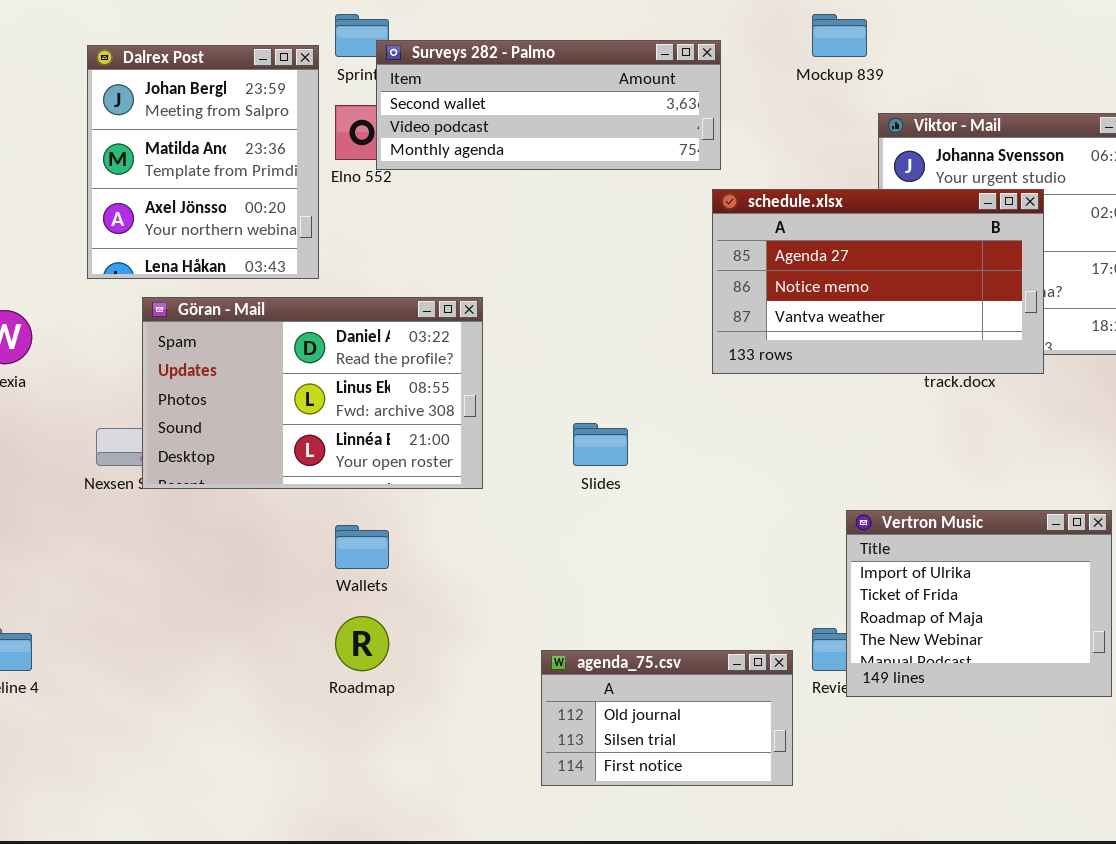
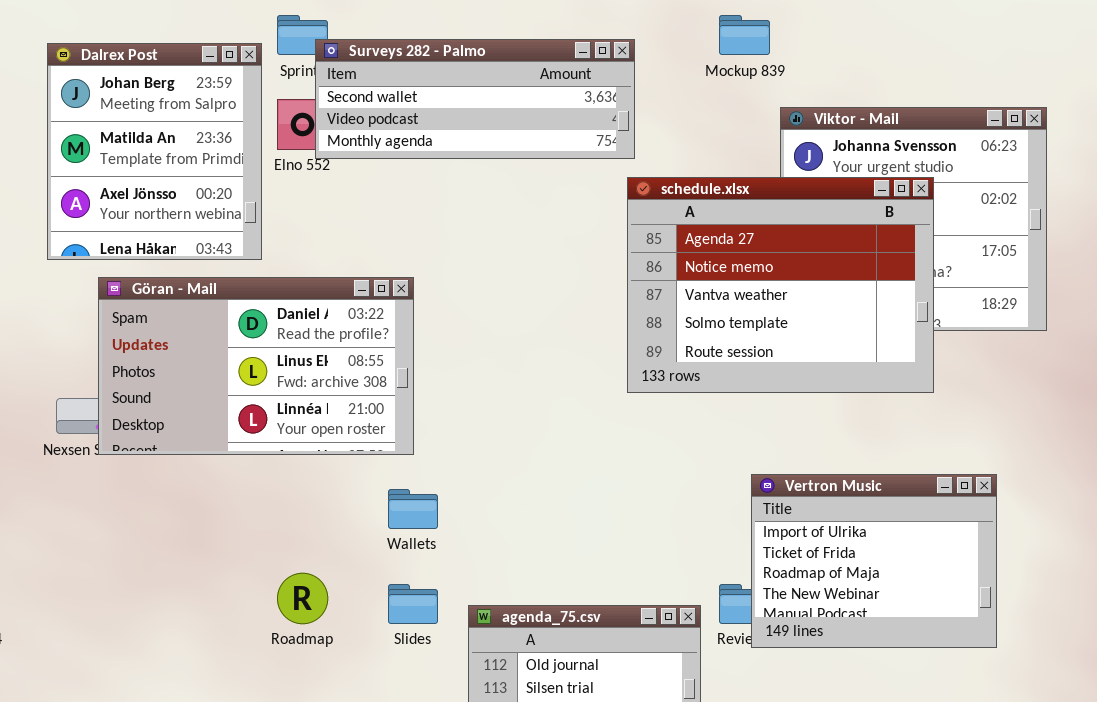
schedule.xlsx: [712,189,1044,374] -> [627,177,934,393], resized
Slides: [573,423,628,466] -> [388,584,438,624], moved
Wallets: [335,525,389,569] -> [388,489,438,529], moved

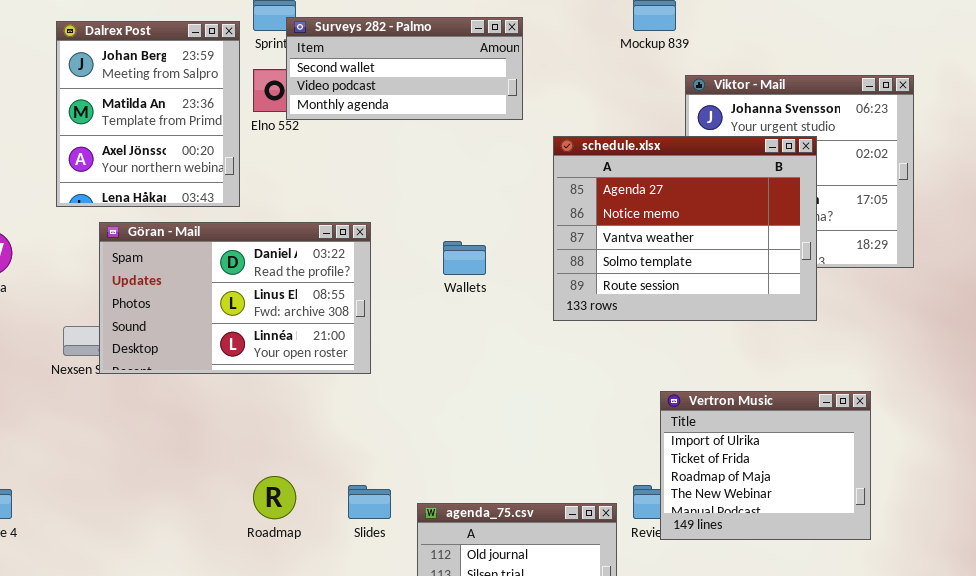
Surveys 282 - Palmo: [315,39,635,159] -> [286,17,523,120], resized
Wallets: [388,489,438,529] -> [443,241,486,275], moved

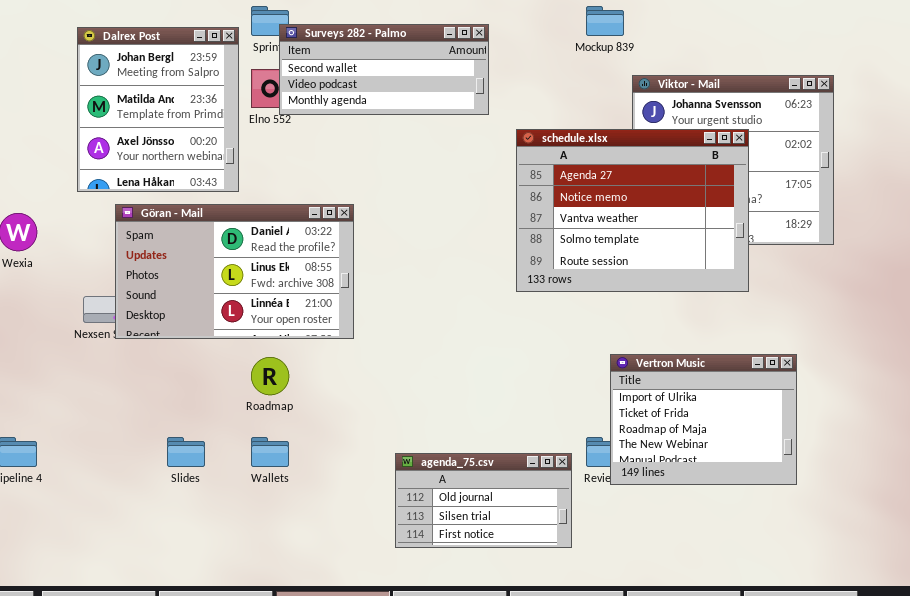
Wallets: [443,241,486,275] -> [251,437,289,467], moved
Roadmap: [253,476,296,519] -> [251,357,289,395], moved
Slides: [348,485,391,519] -> [167,437,205,467], moved

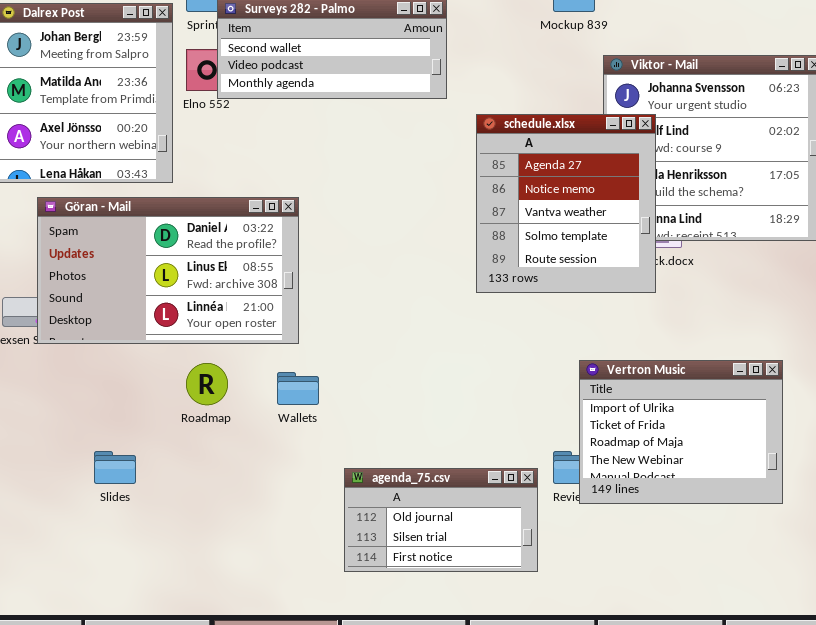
schedule.xlsx: [516,129,749,292] -> [476,114,656,293], resized
Wallets: [251,437,289,467] -> [277,372,319,405], moved

